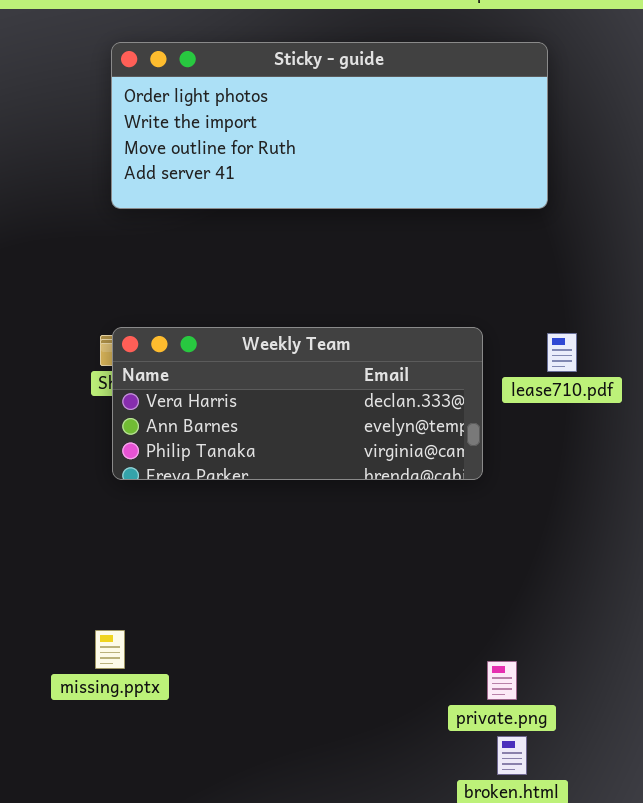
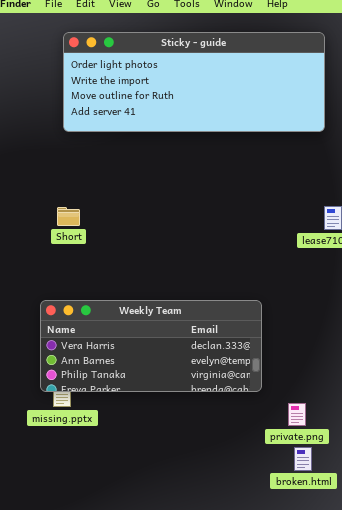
Weekly Team: [112,327,483,480] -> [40,300,262,392], moved

